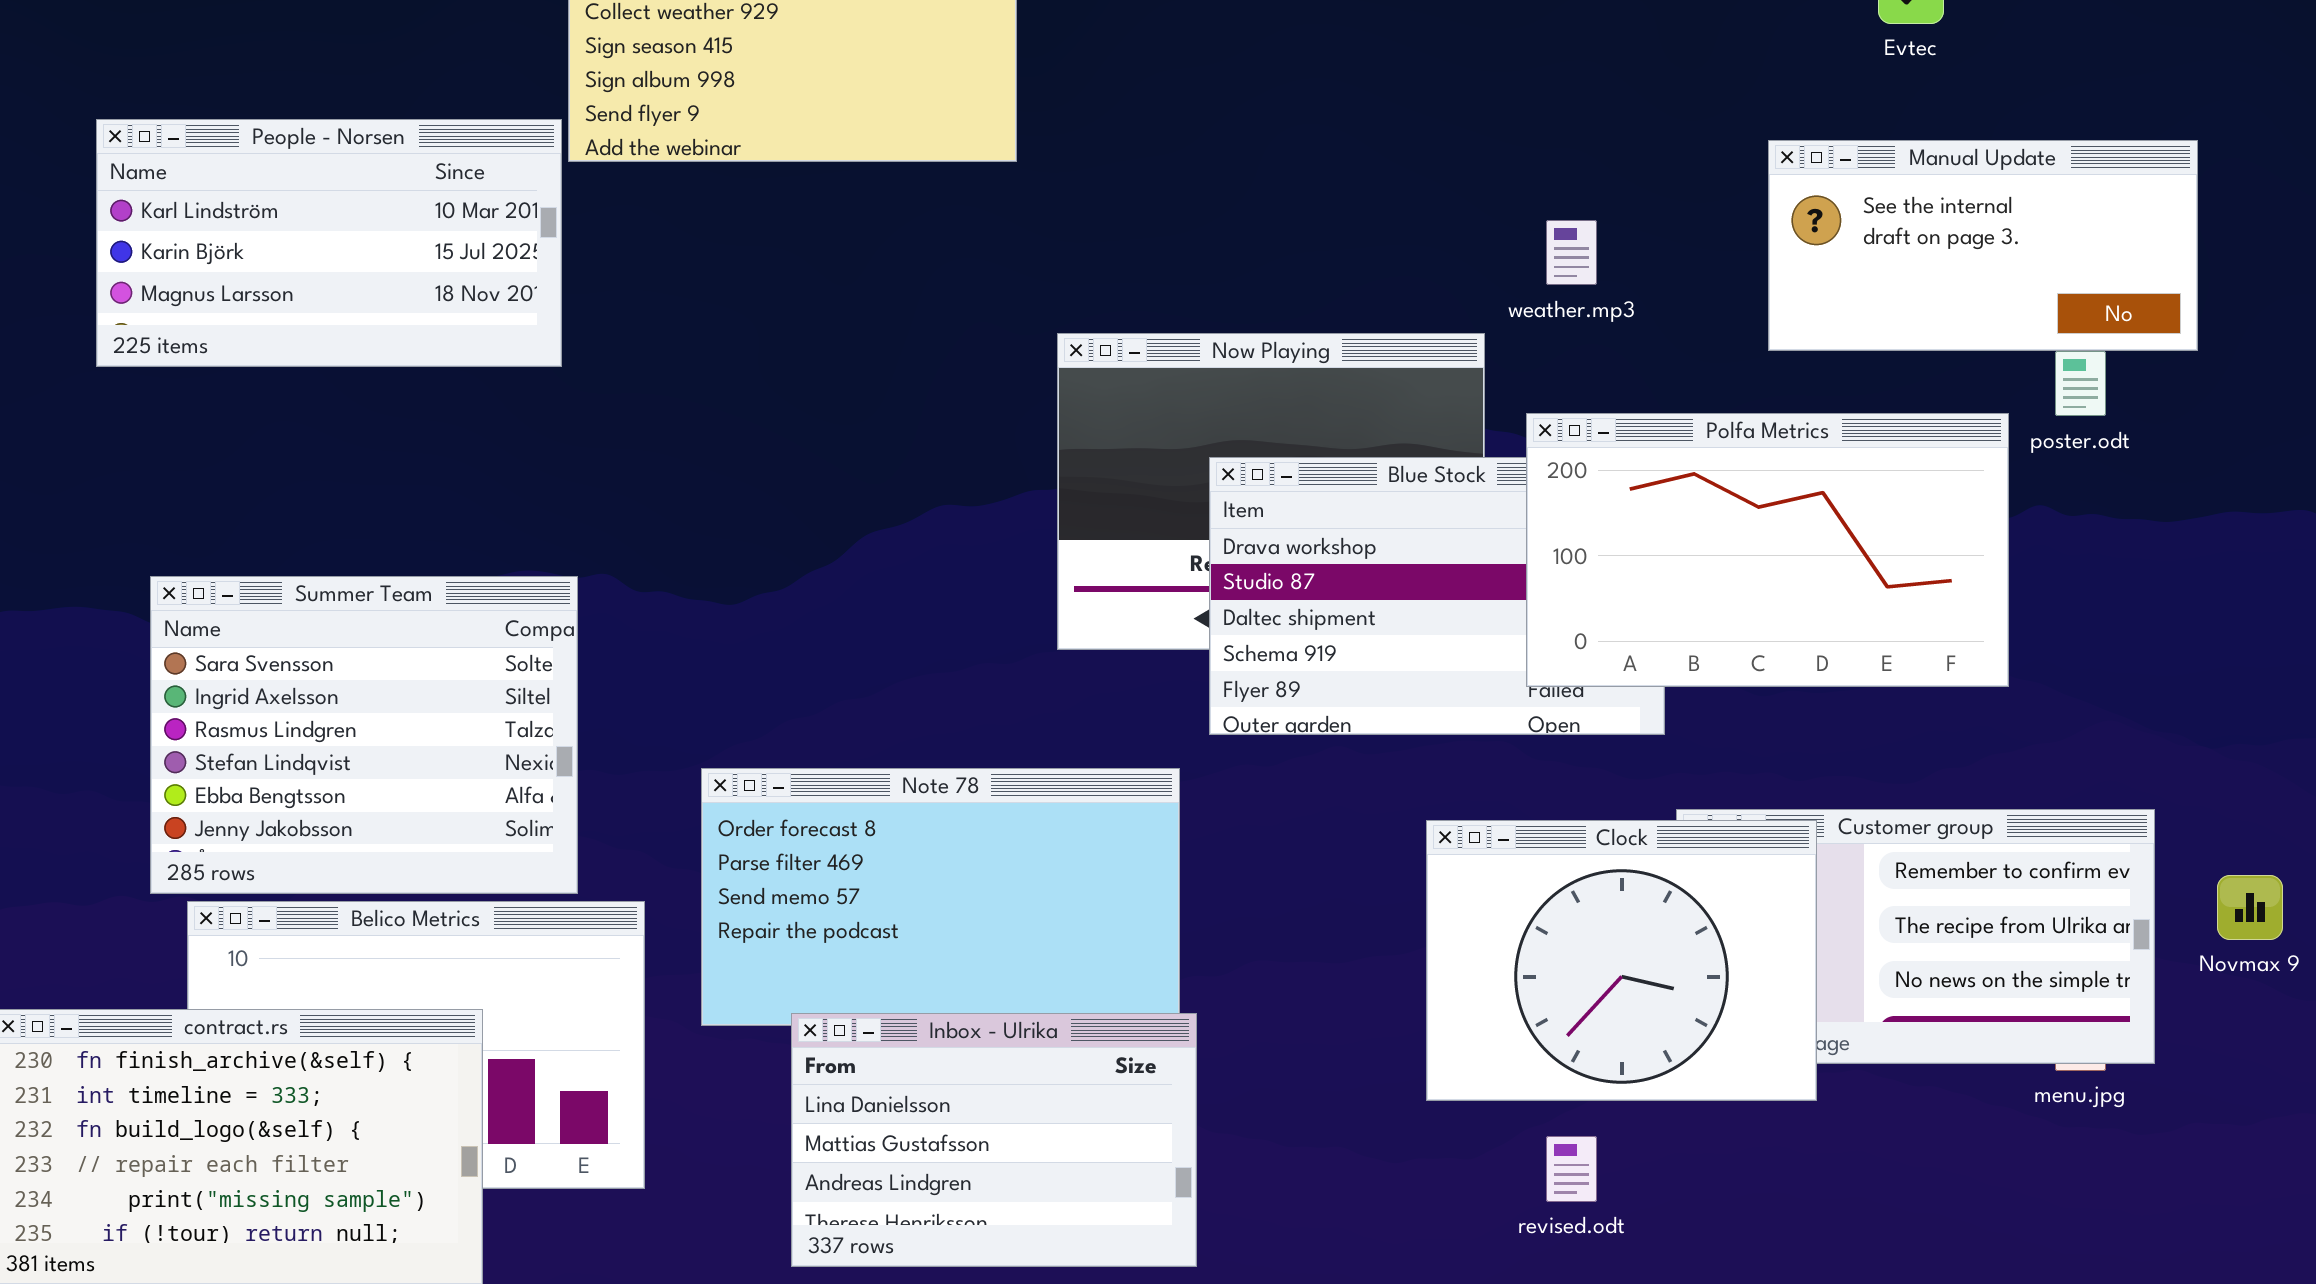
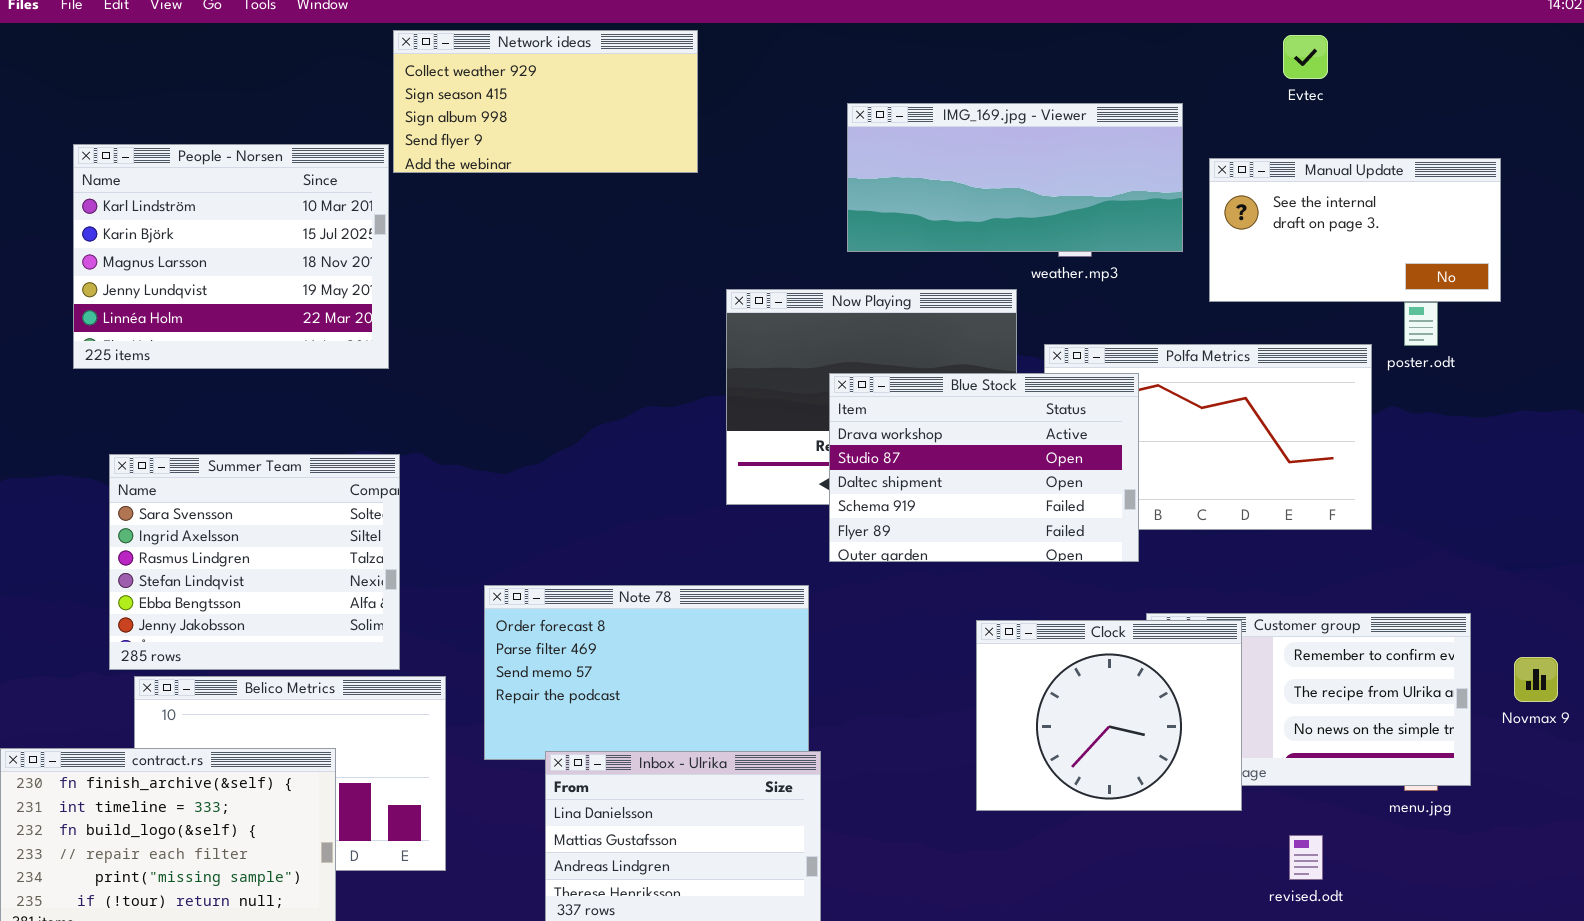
IMG_169.jpg - Viewer: none -> [847,103,1183,252], opened
People - Norsen: [96,119,562,367] -> [73,144,389,369], resized
Blue Stock: [1209,457,1665,735] -> [829,373,1139,562], raised
revised.odt: [1546,1136,1597,1202] -> [1289,835,1323,880], moved

